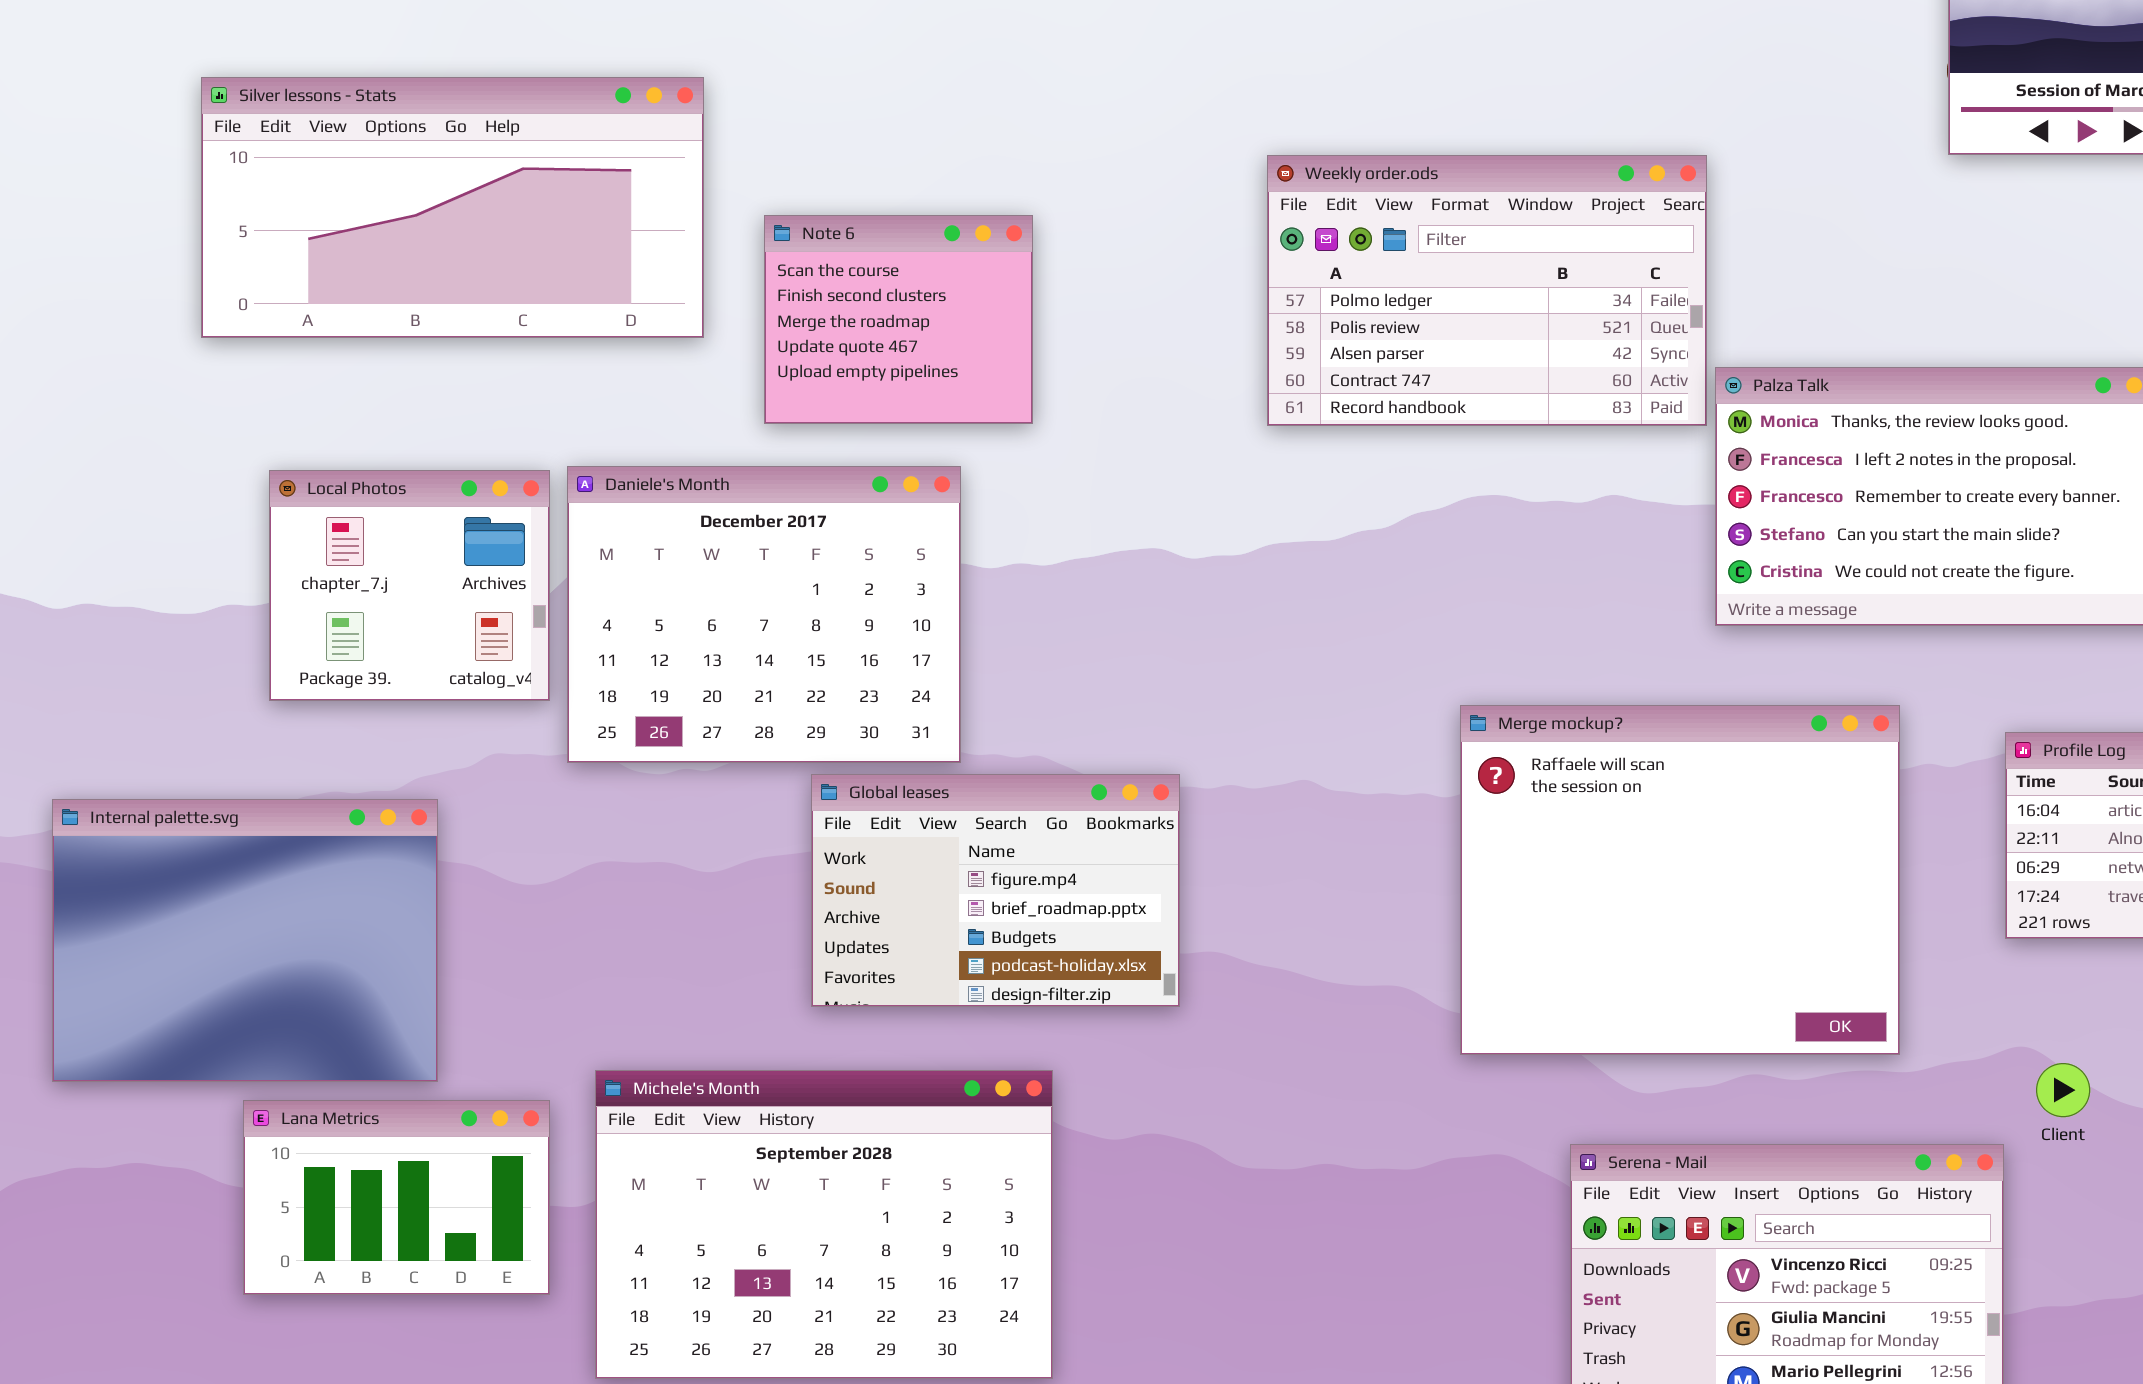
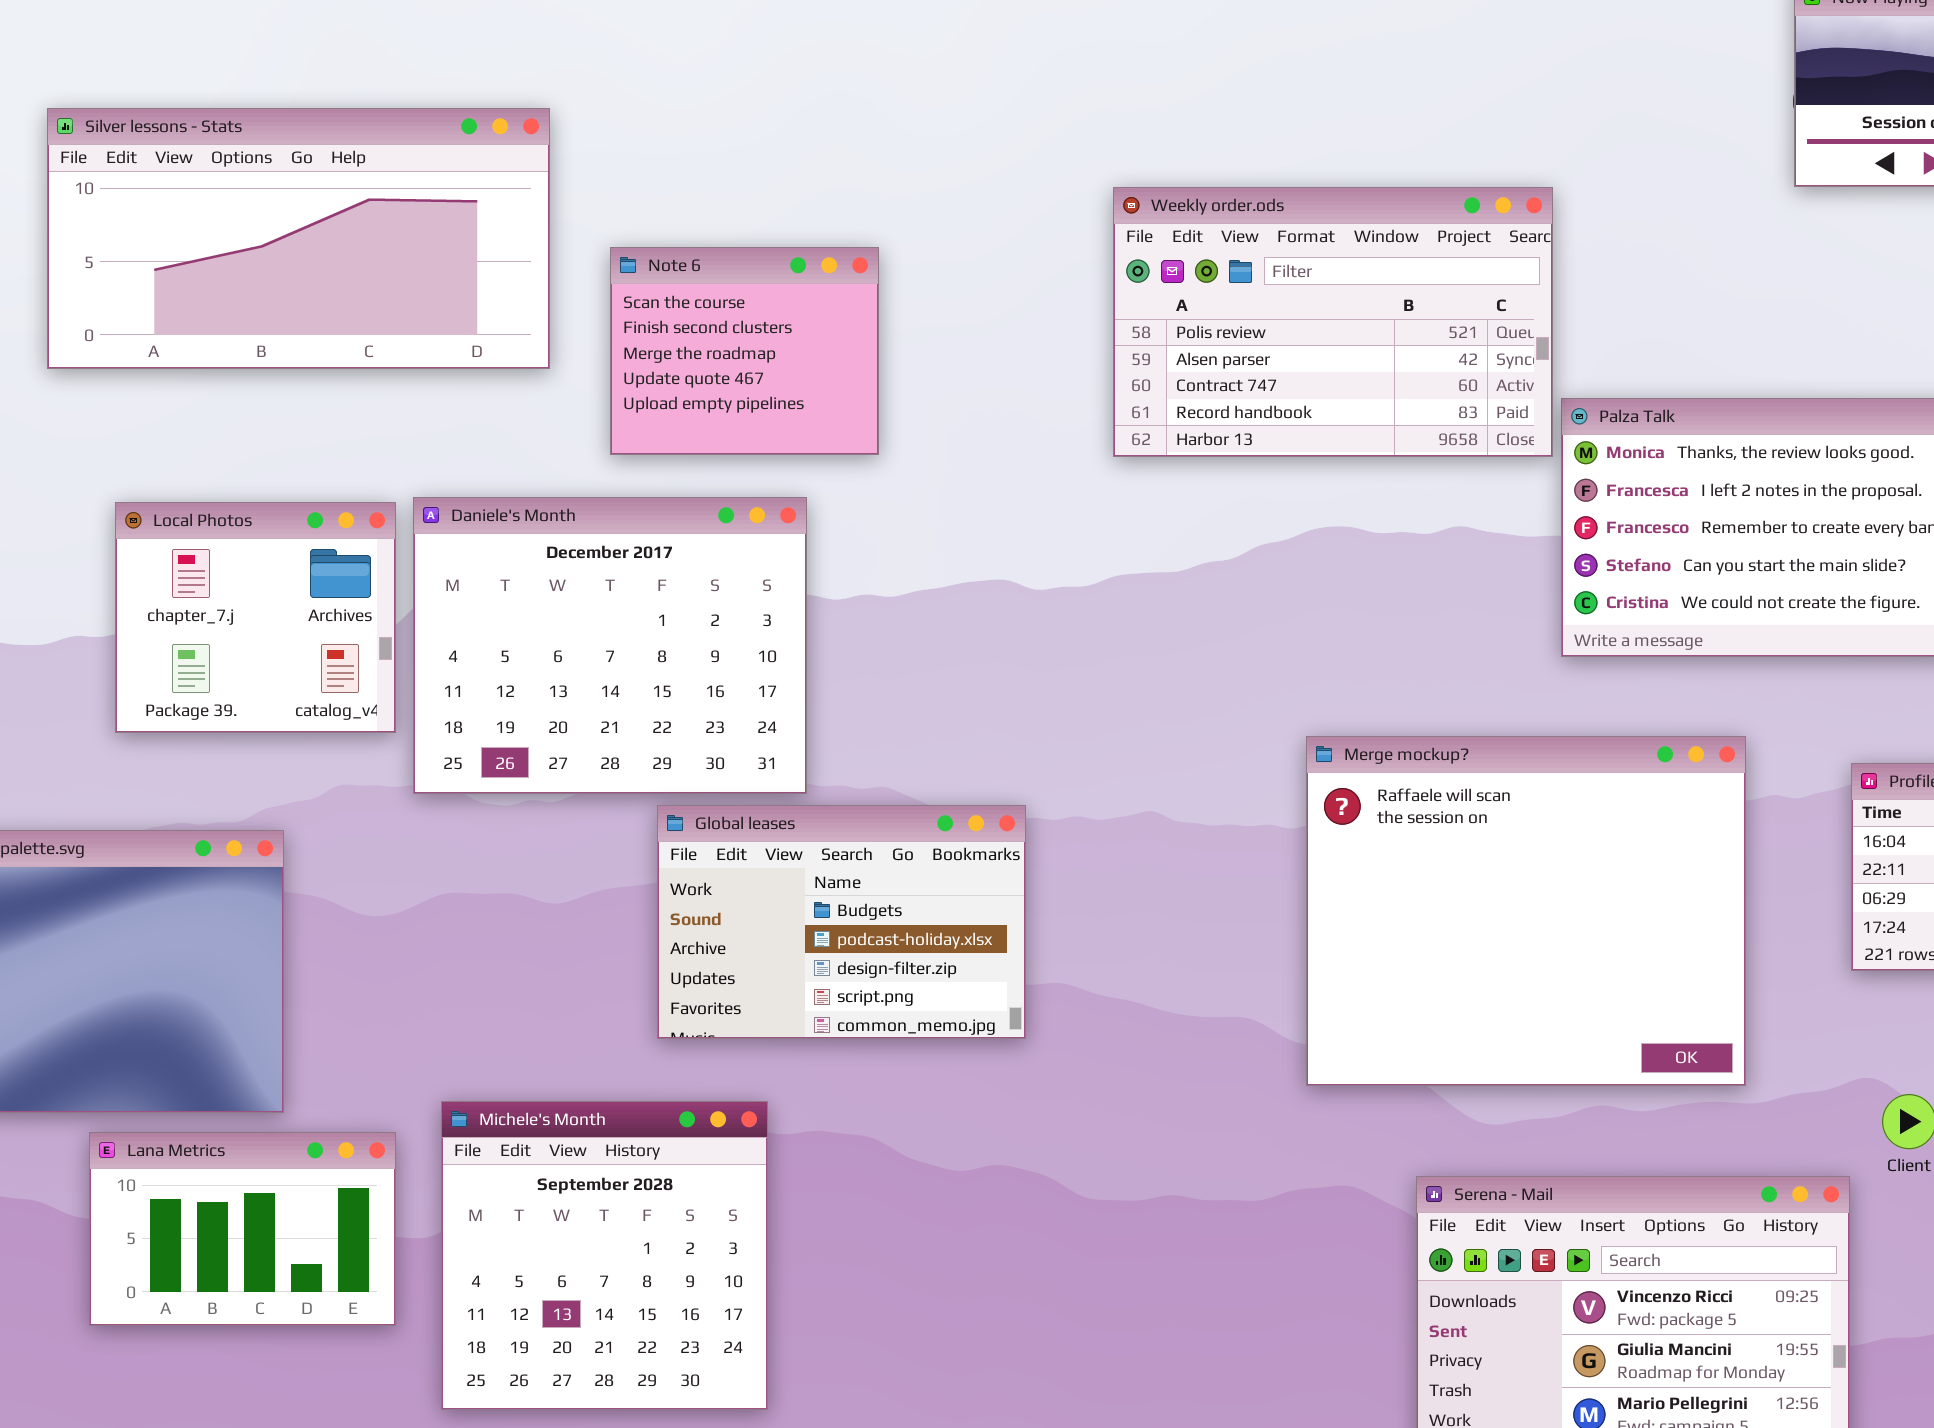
Weekly order.ods: [1267,155,1707,426] -> [1113,187,1553,457], scrolled down 1 row
Global leases: [811,774,1180,1007] -> [657,805,1026,1039], scrolled down 2 rows
Michele's Month: [595,1070,1053,1379] -> [441,1101,768,1410], resized

